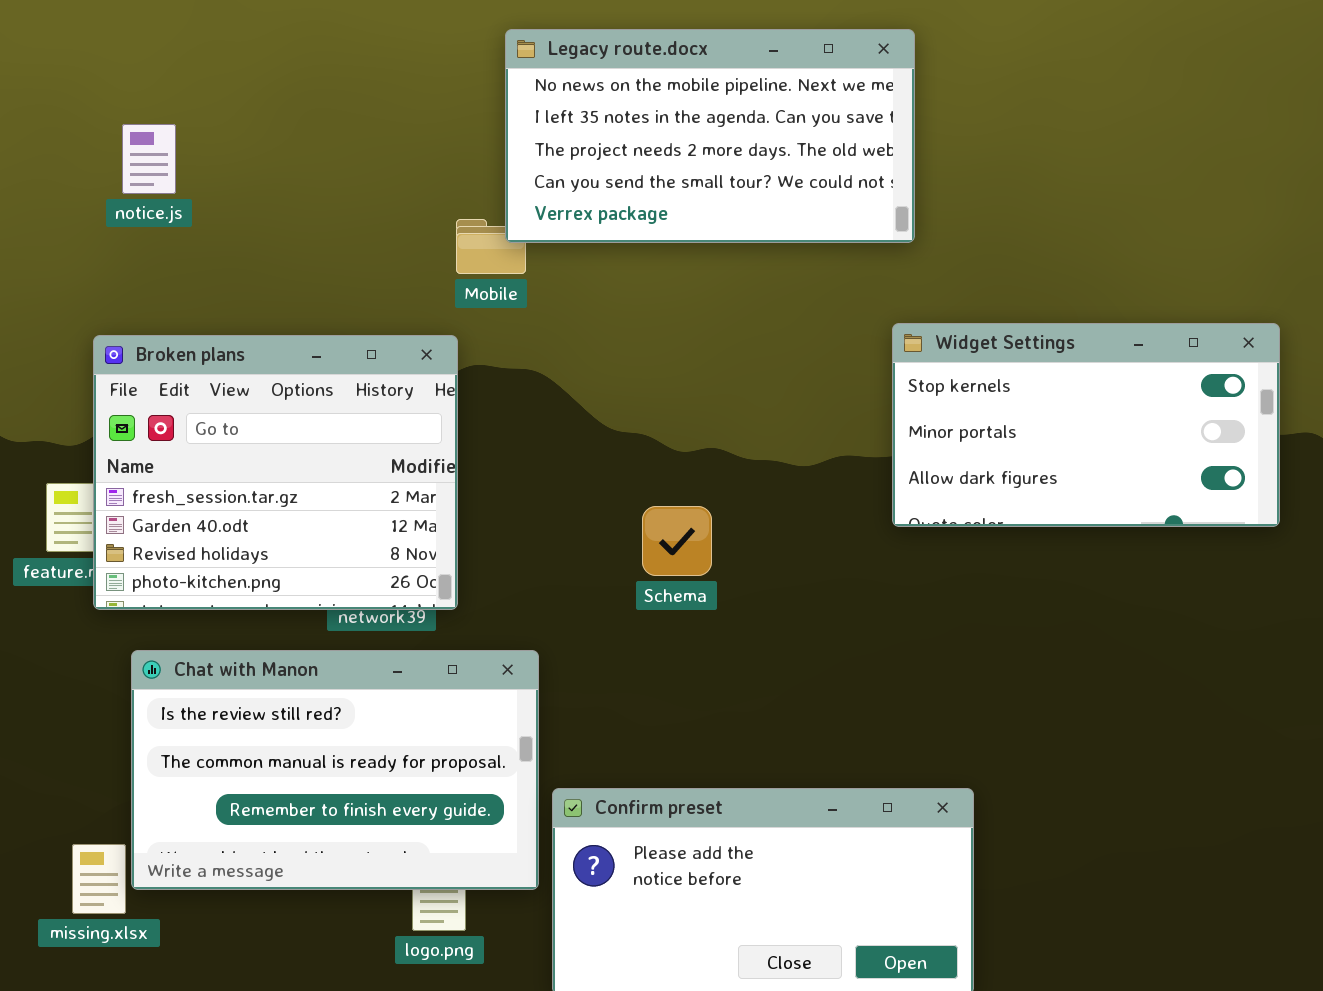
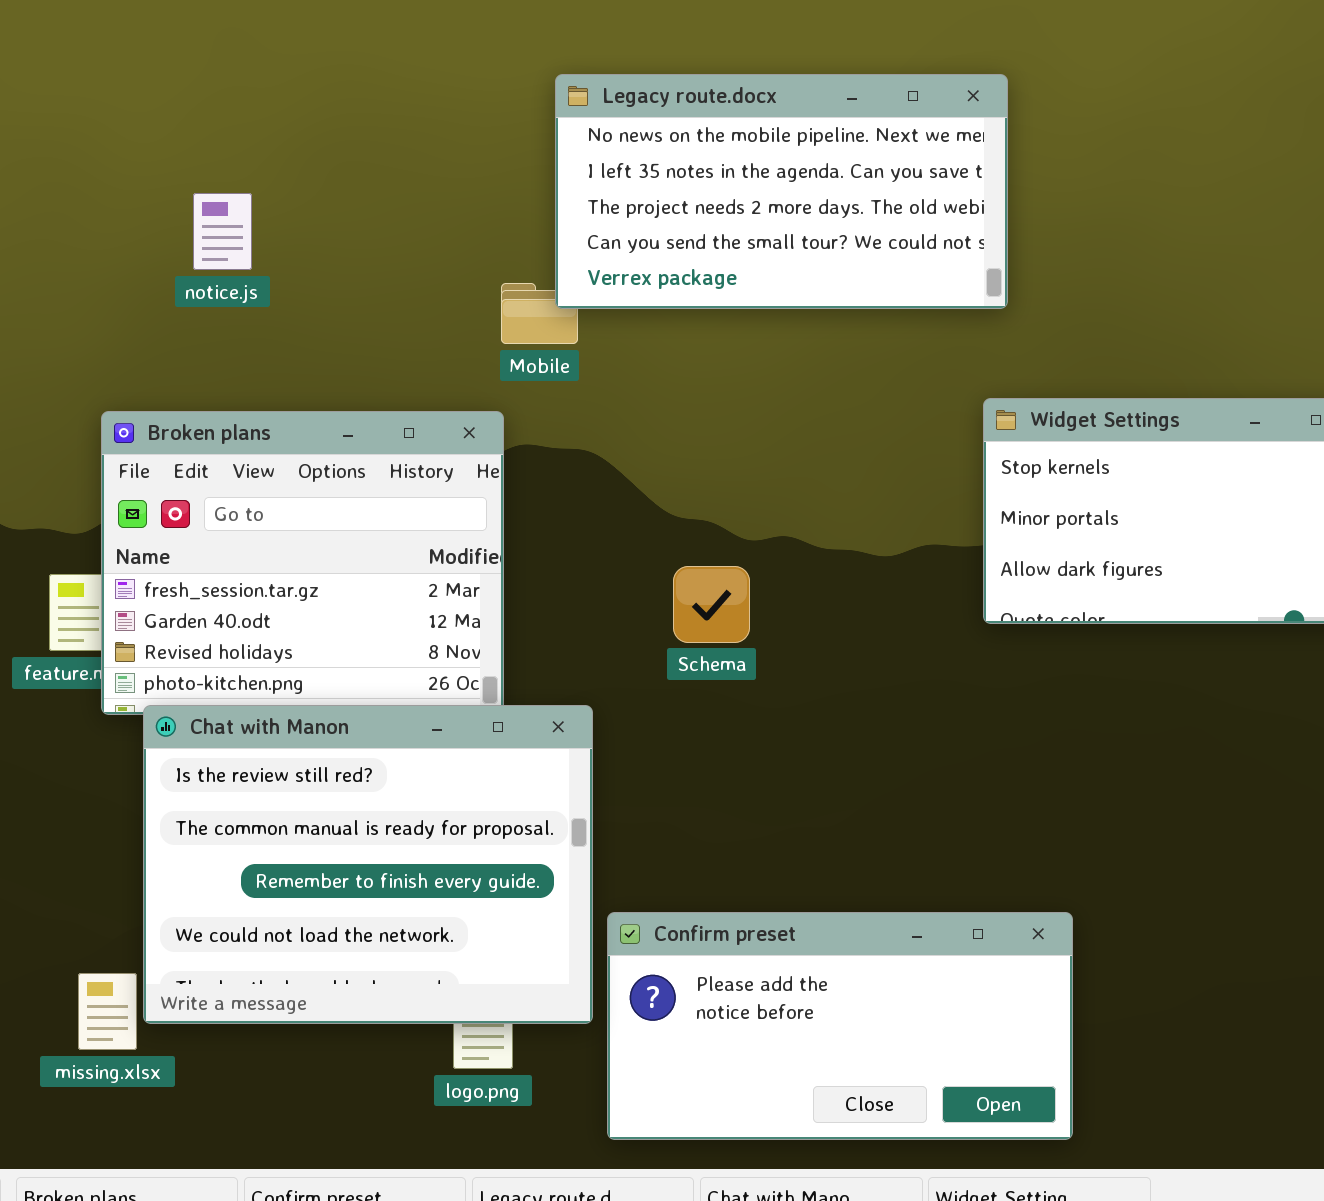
notice.js: [122,124,176,194] -> [193,193,252,270], moved
Schema: [642,506,712,576] -> [673,566,750,643], moved
Chat with Manon: [131,650,539,890] -> [143,705,593,1024], resized

